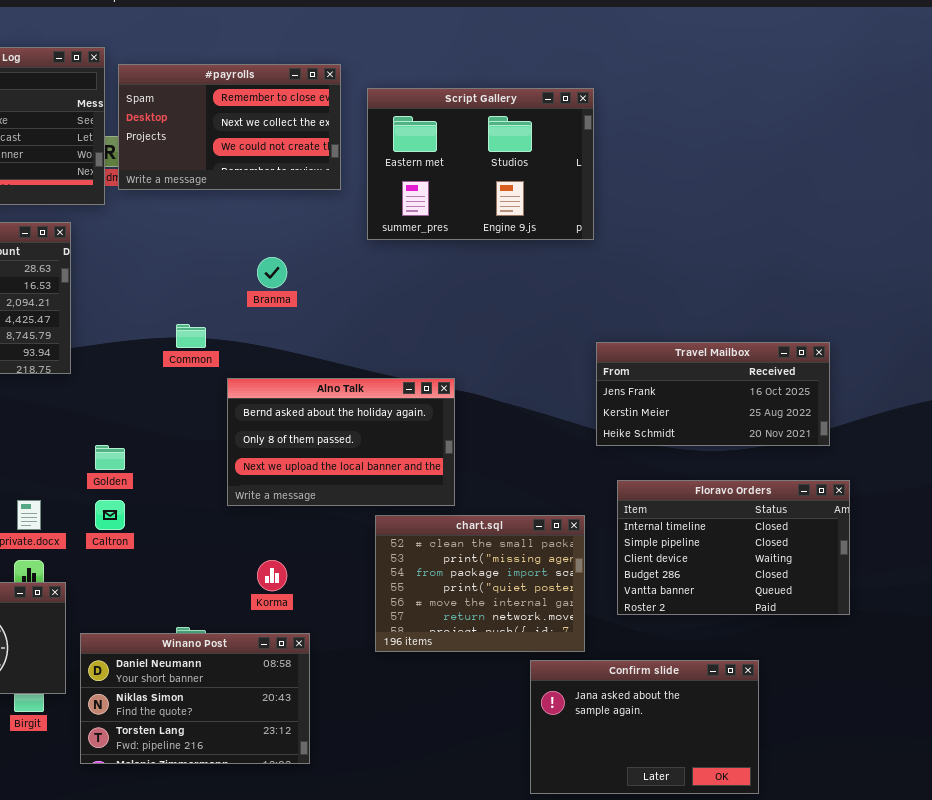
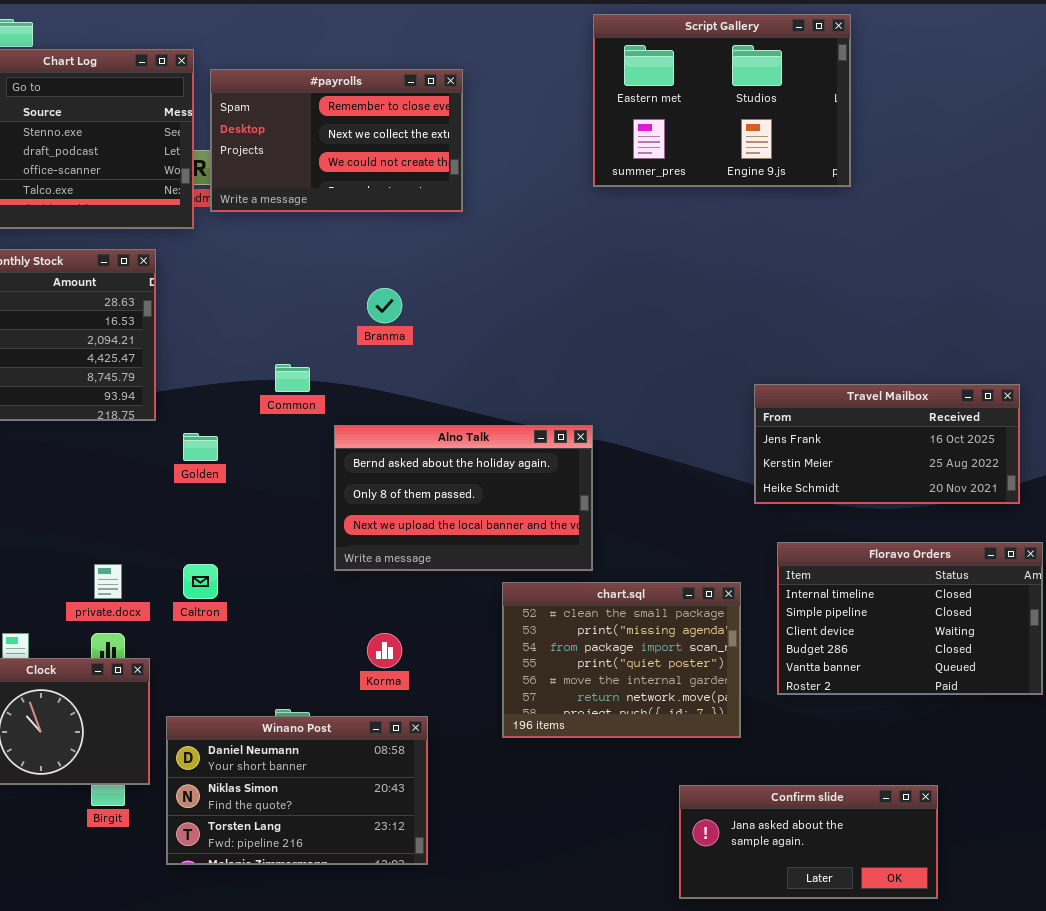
Script Gallery: [367,88,594,240] -> [593,14,851,187], moved
Golden: [95,445,125,470] -> [183,433,218,461], moved
Confirm slide: [530,660,759,794] -> [679,785,938,899], resized

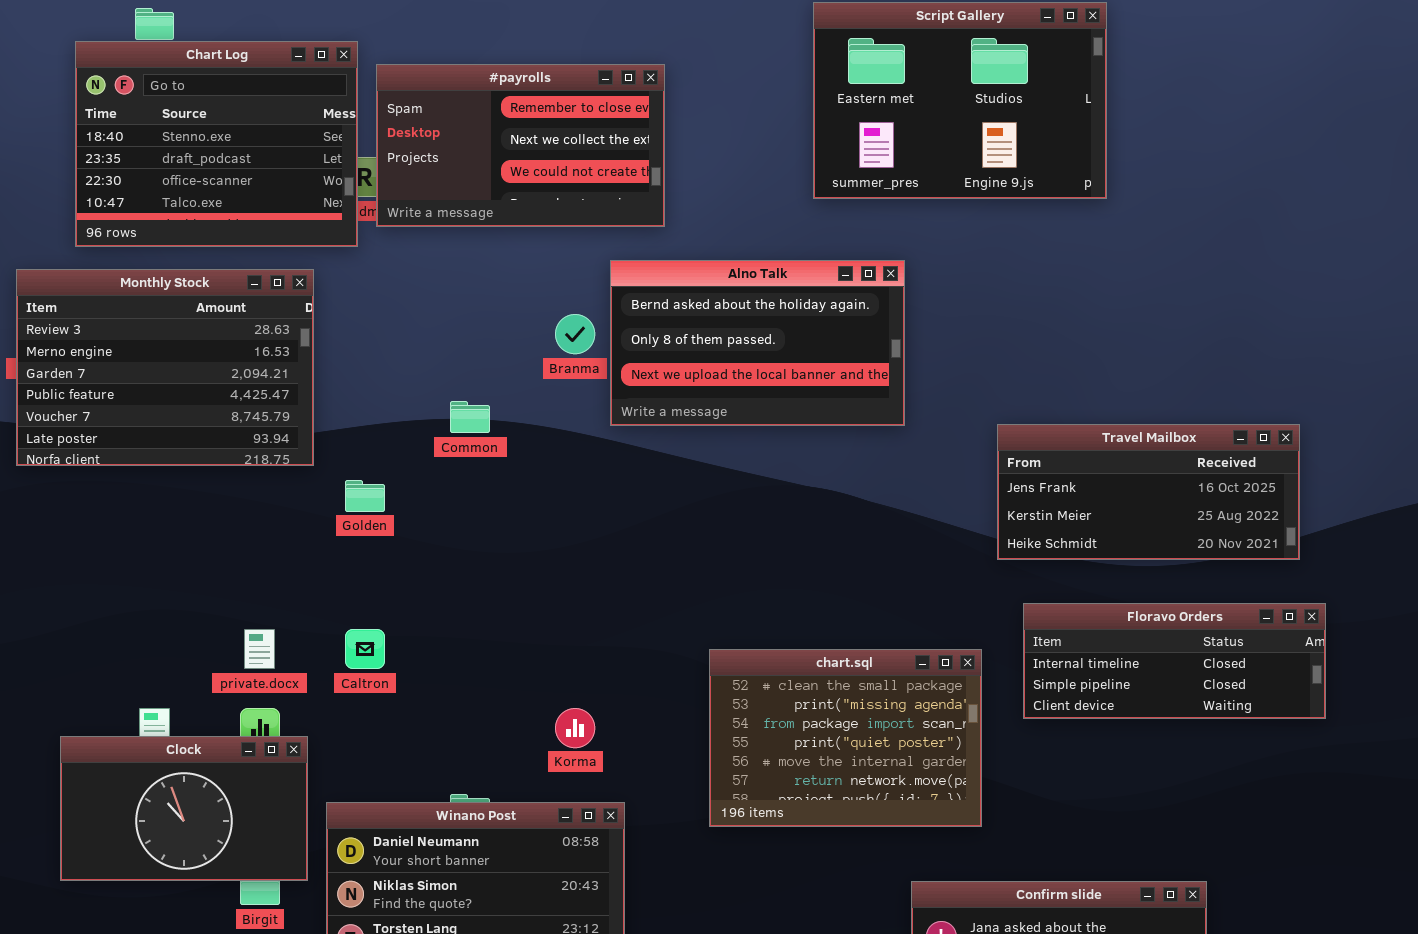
Alno Talk: [334,425,593,571] -> [610,260,905,426], moved
Floravo Orders: [777,542,1043,695] -> [1023,603,1326,719], resized

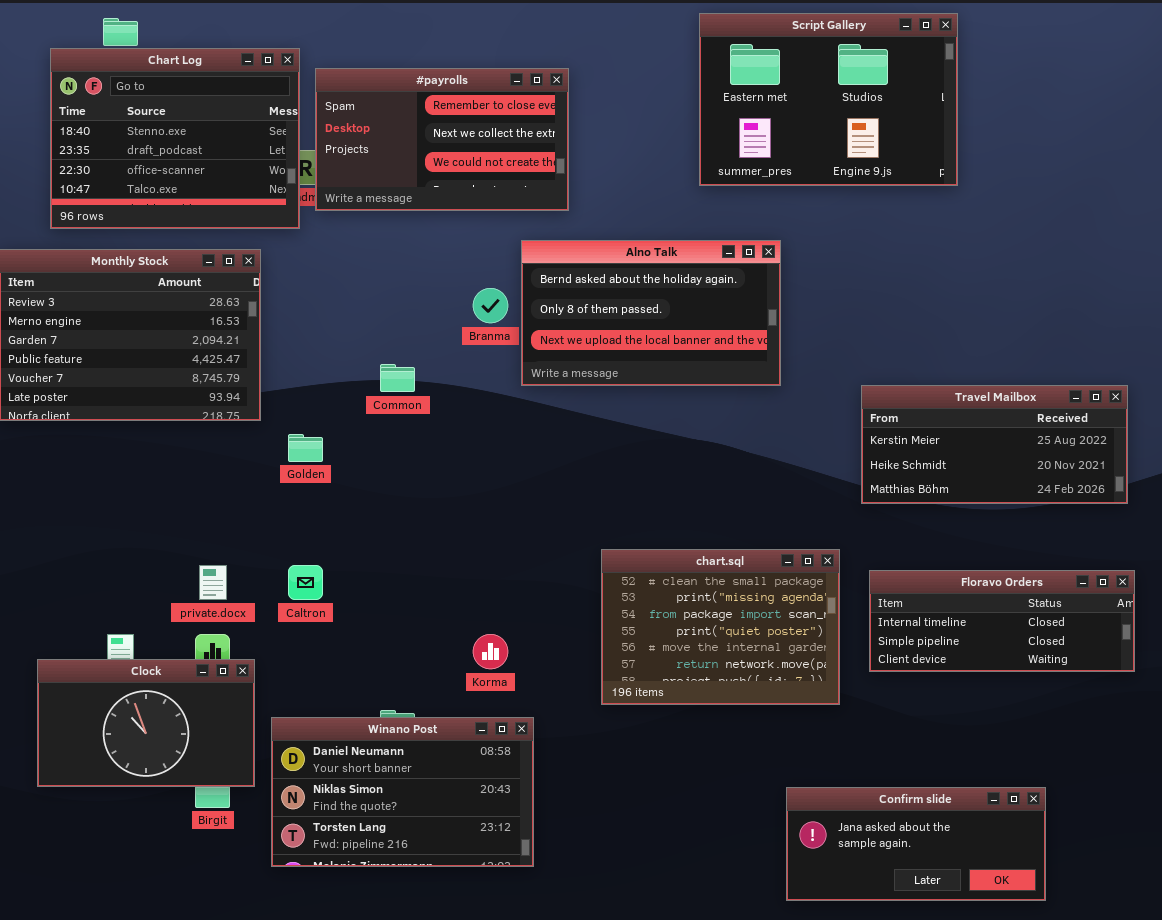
Travel Mailbox: [997,424,1300,560] -> [861,385,1128,504], scrolled down 1 row
Floravo Orders: [1023,603,1326,719] -> [869,570,1135,672], moved
chart.sql: [709,649,982,827] -> [601,549,840,705], moved

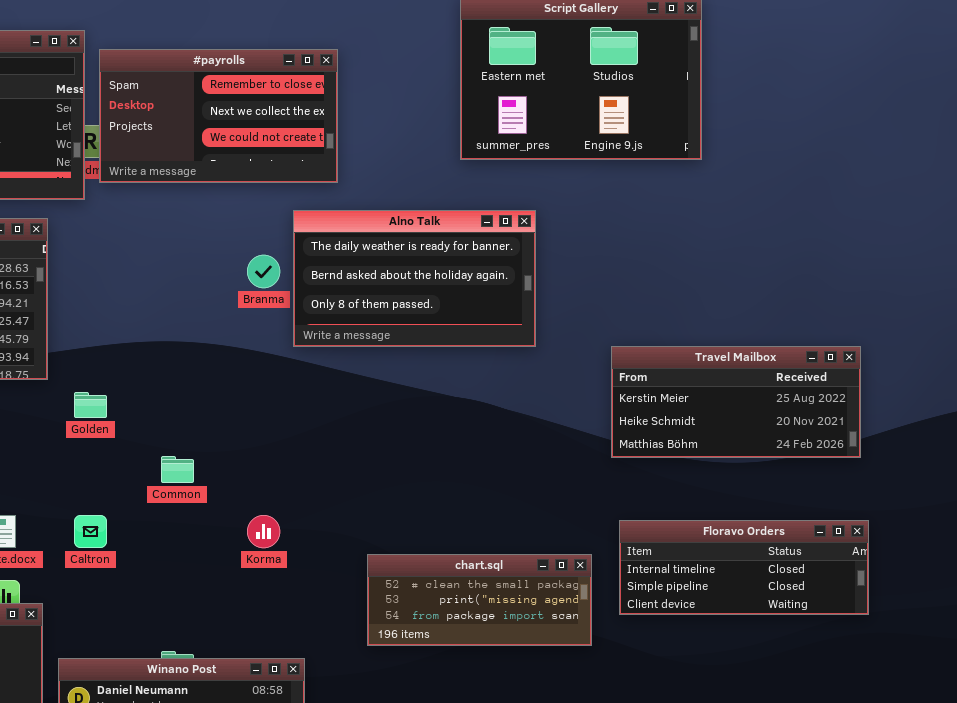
Alno Talk: [521,240,781,386] -> [293,210,536,347], scrolled up 1 row
Common: [380,364,415,392] -> [161,456,194,483], moved
chart.sql: [601,549,840,705] -> [367,554,592,646], resized
Korma: [473,634,508,669] -> [247,515,280,548], moved

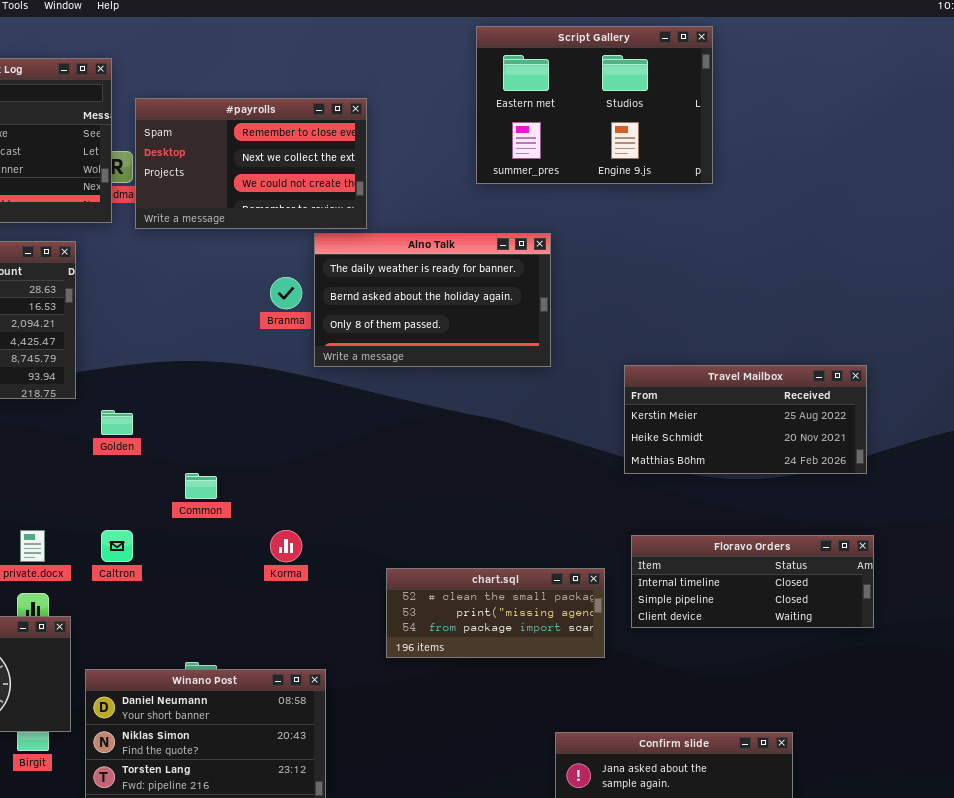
#payrolls: [99,49,338,183] -> [135,98,367,229], moved

